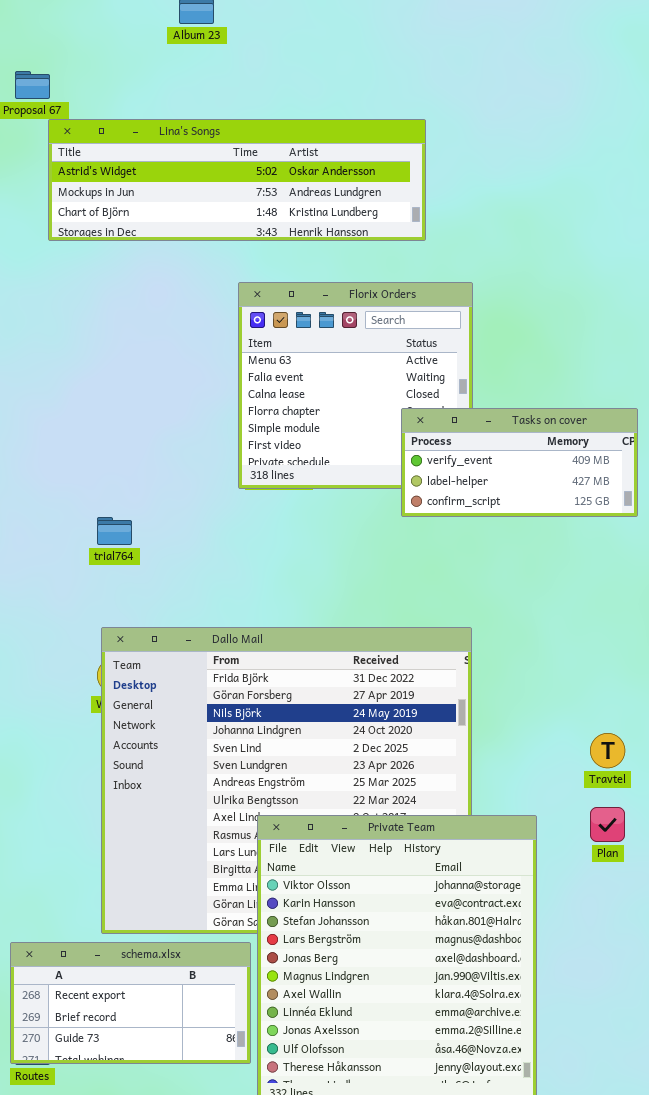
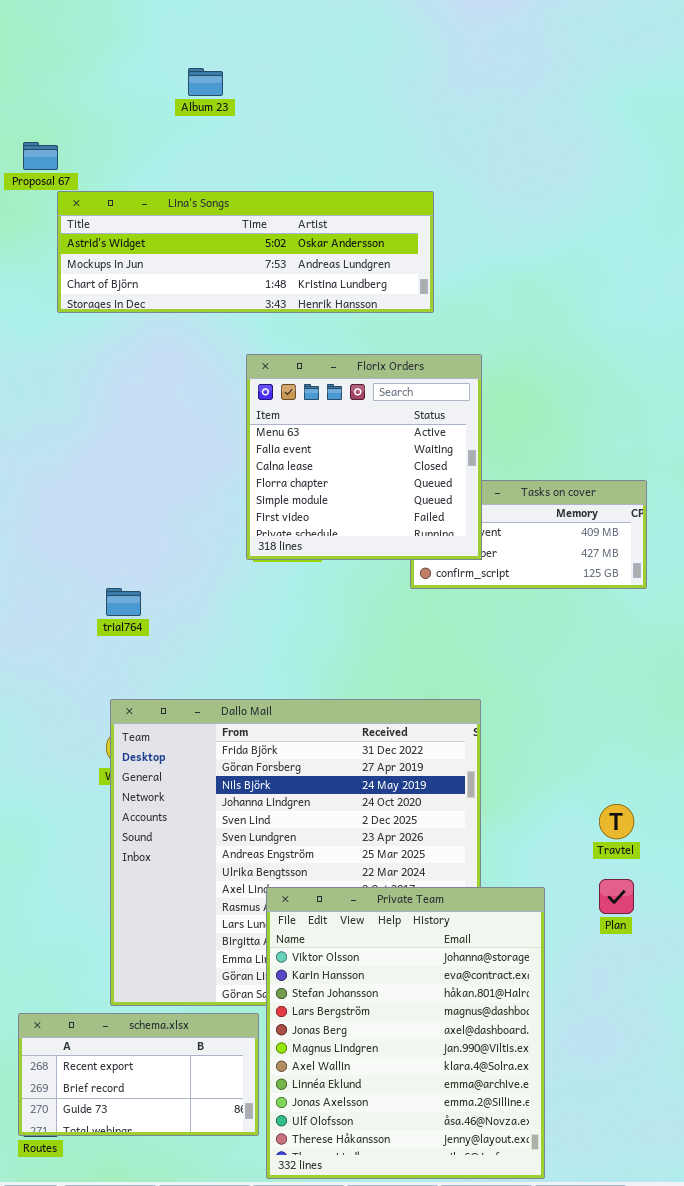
Florix Orders: [238,282,473,489] -> [246,354,482,560], raised

